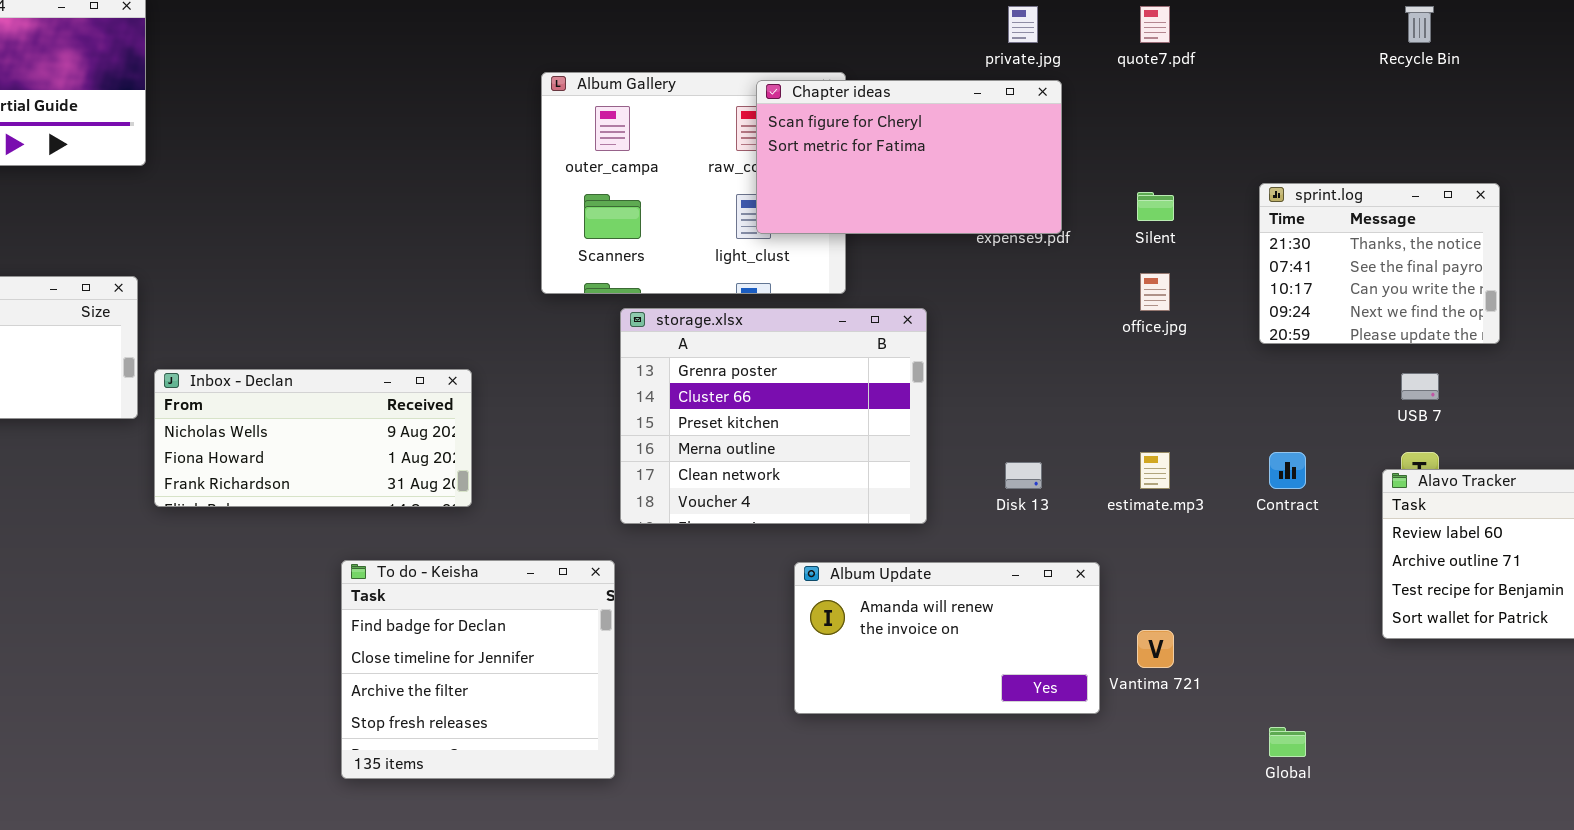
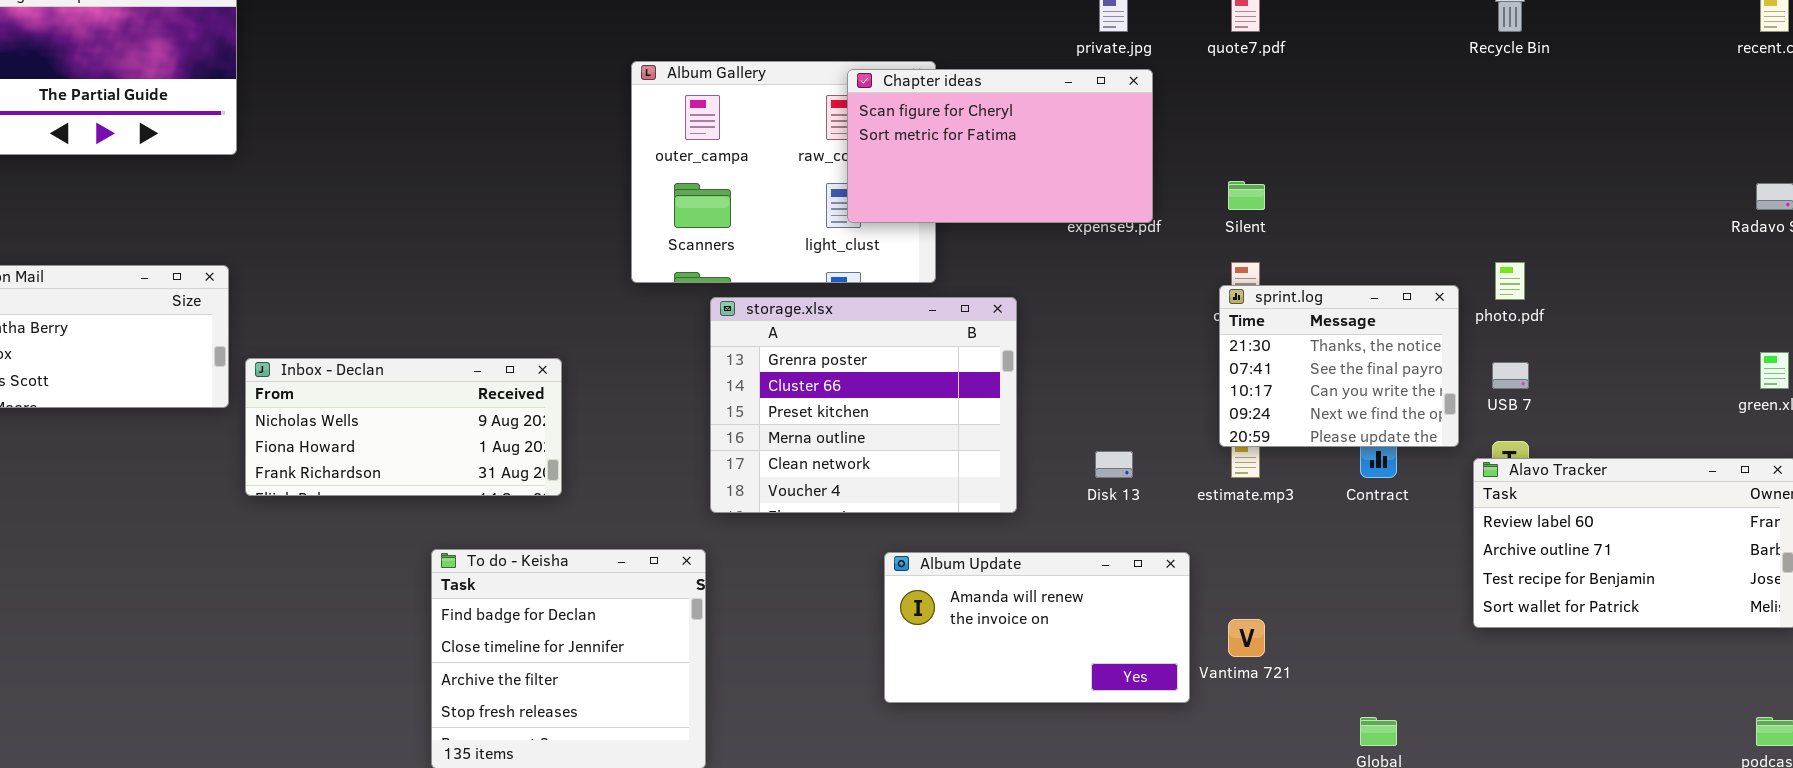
sprint.log: [1259,183,1500,344] -> [1219,285,1459,447], moved

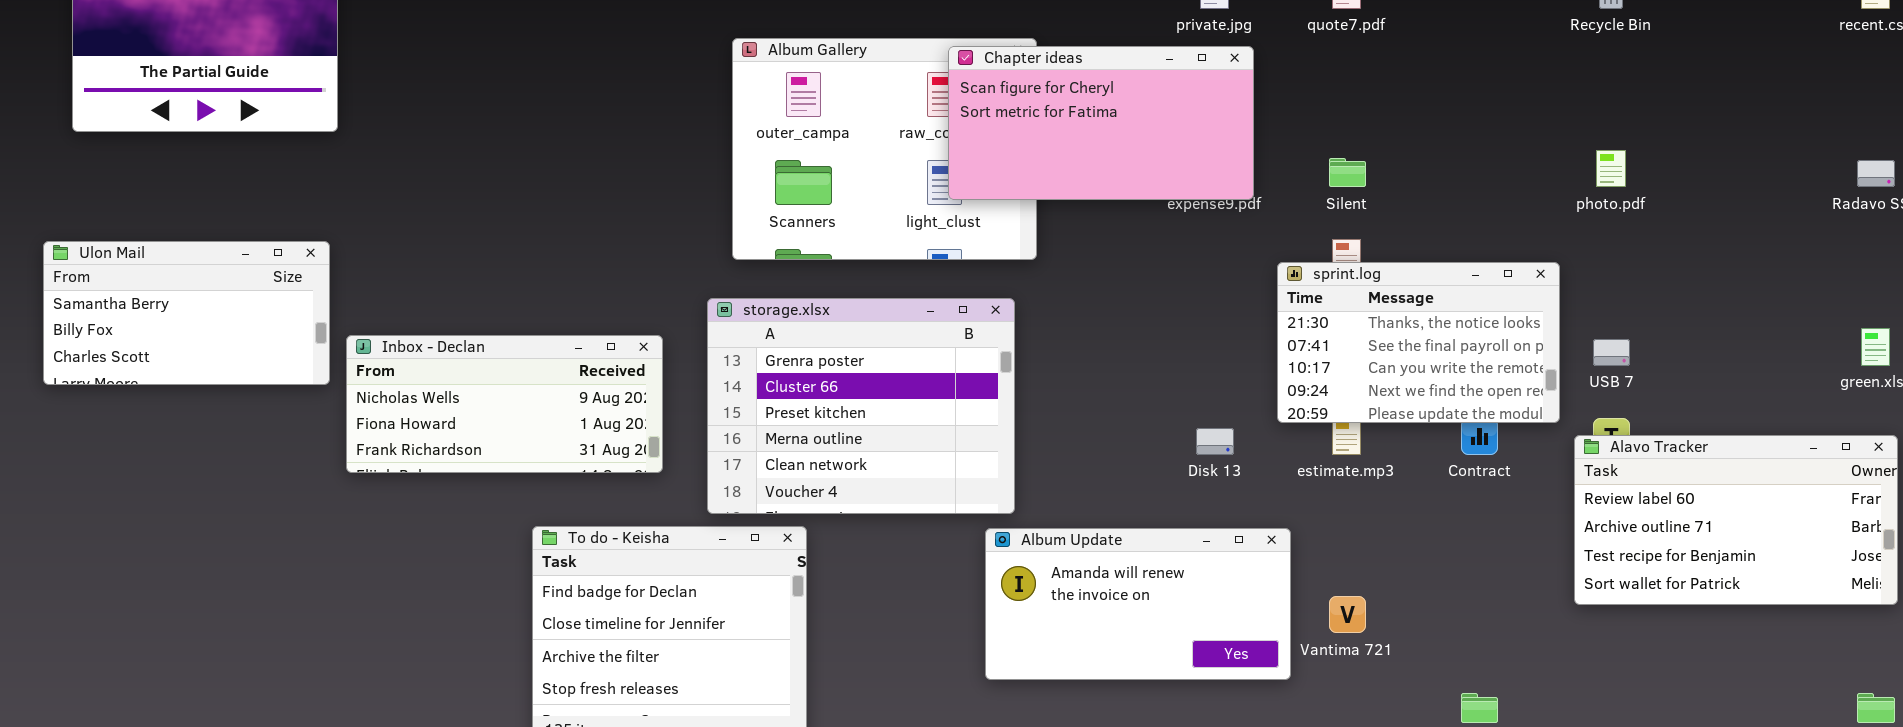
photo.pdf: [1495,262,1525,300] -> [1596,150,1626,187], moved
sprint.log: [1219,285,1459,447] -> [1277,262,1560,423], resized
storage.xlsx: [710,297,1017,513] -> [707,298,1015,514], moved

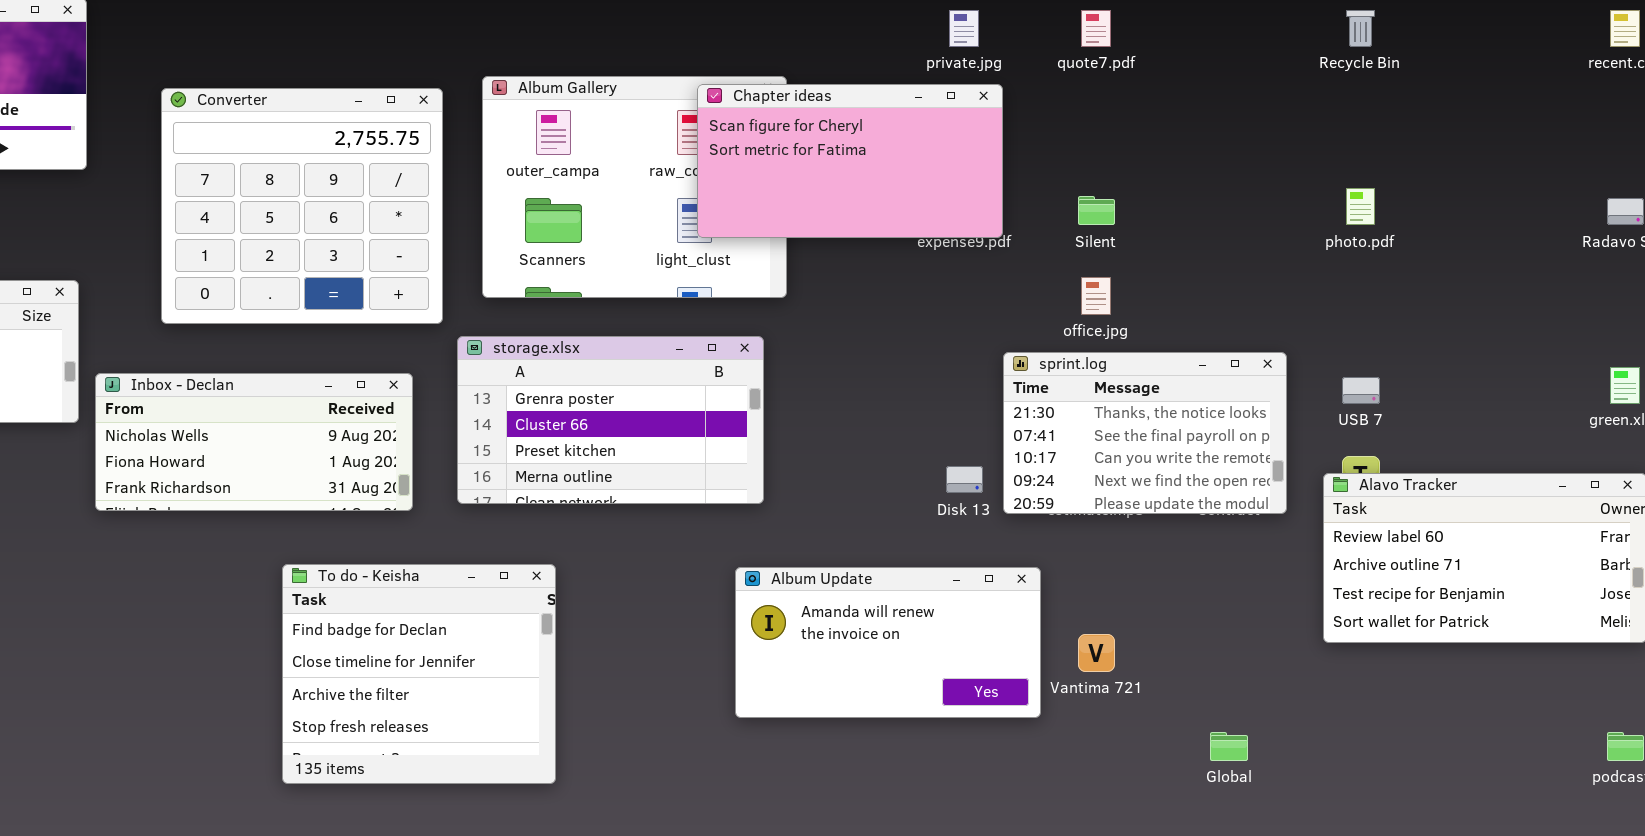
Converter: none -> [161,88,443,324], opened
sprint.log: [1277,262,1560,423] -> [1003,352,1287,514], moved
storage.xlsx: [707,298,1015,514] -> [457,336,764,504], resized

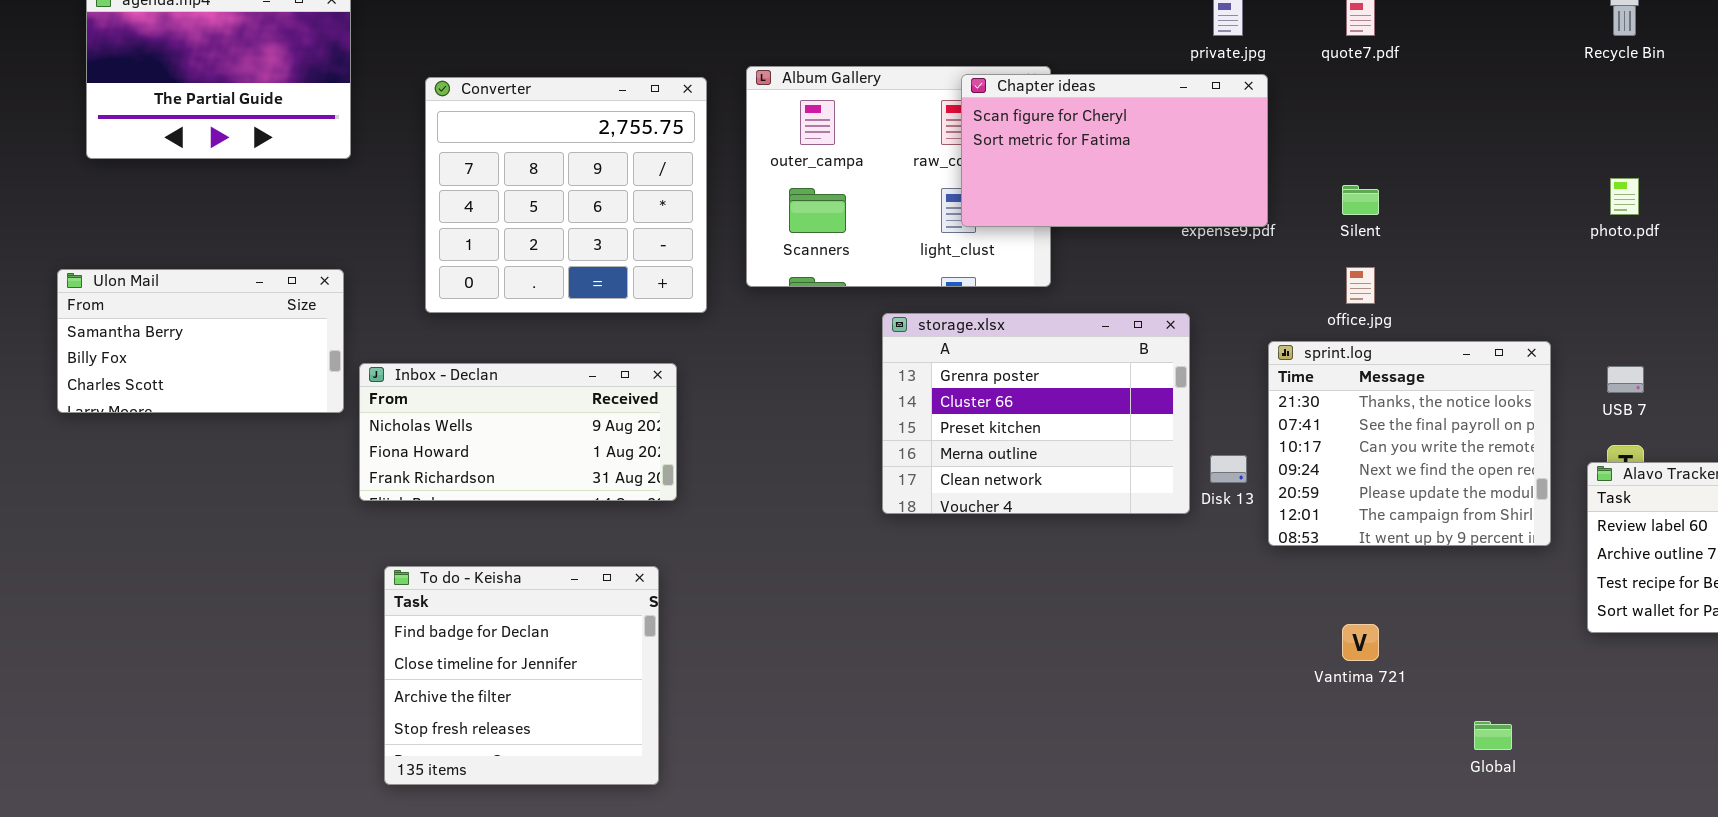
storage.xlsx: [457,336,764,504] -> [882,313,1190,514], moved, resized
sprint.log: [1003,352,1287,514] -> [1268,341,1551,546], resized
To do - Keisha: [282,564,556,784] -> [384,566,659,785], moved
Album Update: [735,567,1041,718] -> none, closed

